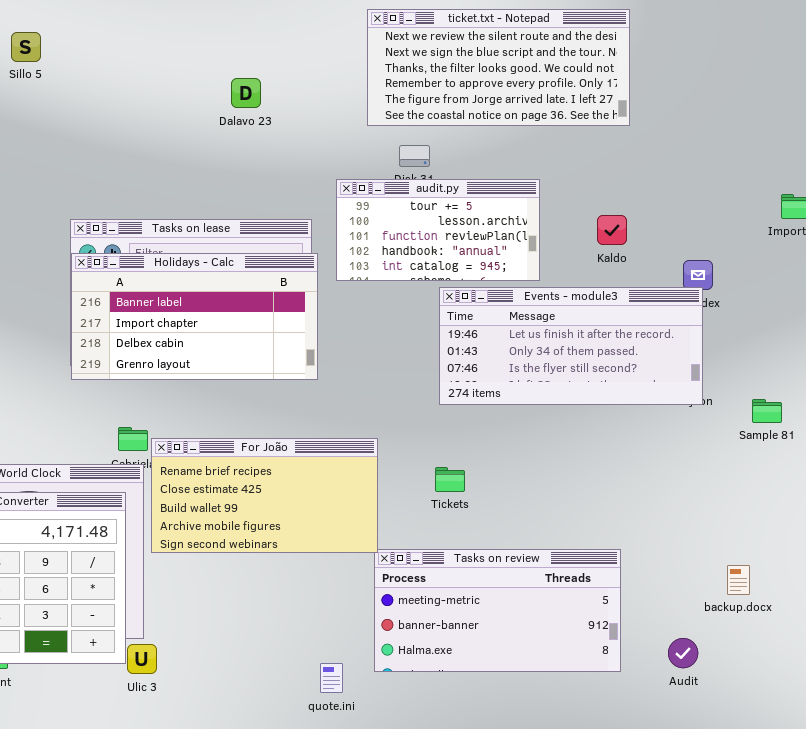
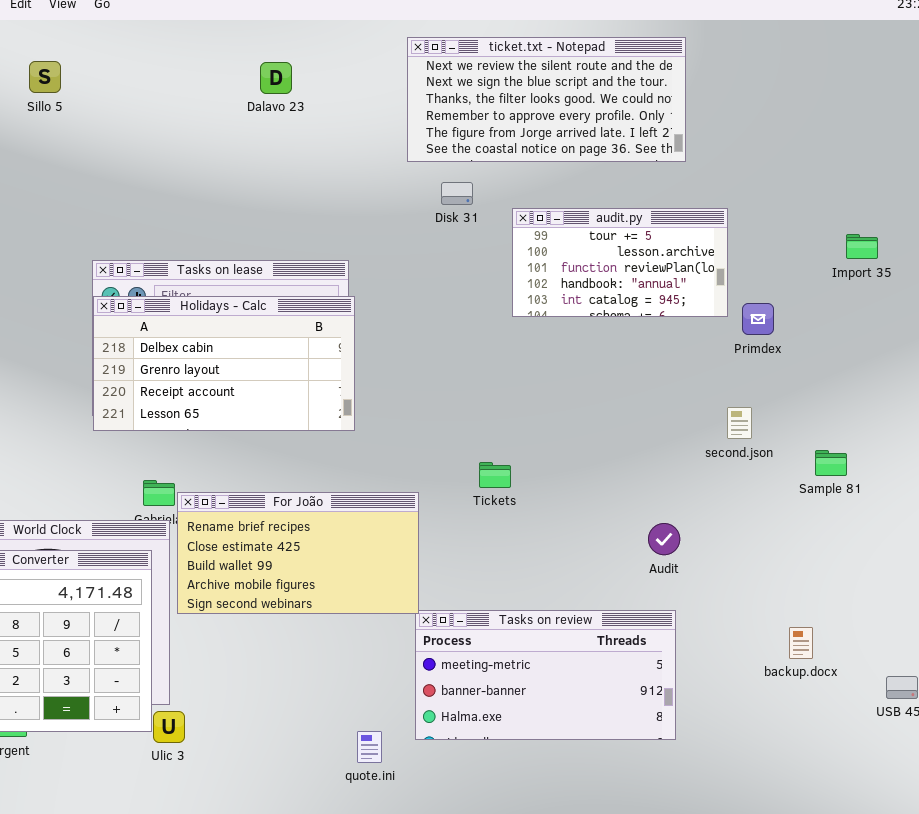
Dalavo 23: [231,78,261,108] -> [260,62,292,94], moved
audit.py: [336,179,540,281] -> [512,208,728,317], moved
Holidays - Calc: [71,253,318,380] -> [93,296,355,431], scrolled down 2 rows
Events - module3: [439,287,703,405] -> none, closed
Tickets: [435,467,465,492] -> [479,462,511,488], moved
Audit: [668,638,698,668] -> [648,523,680,555], moved

